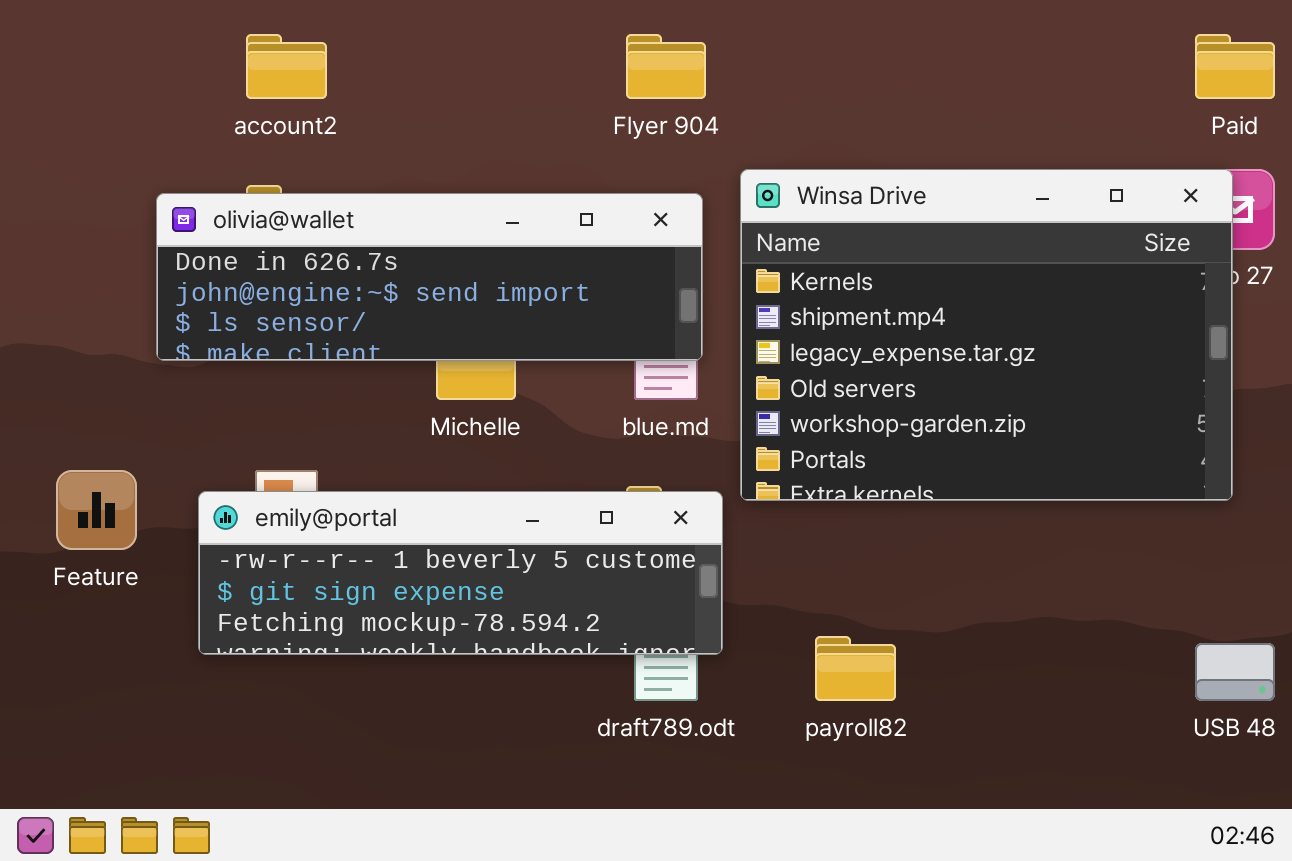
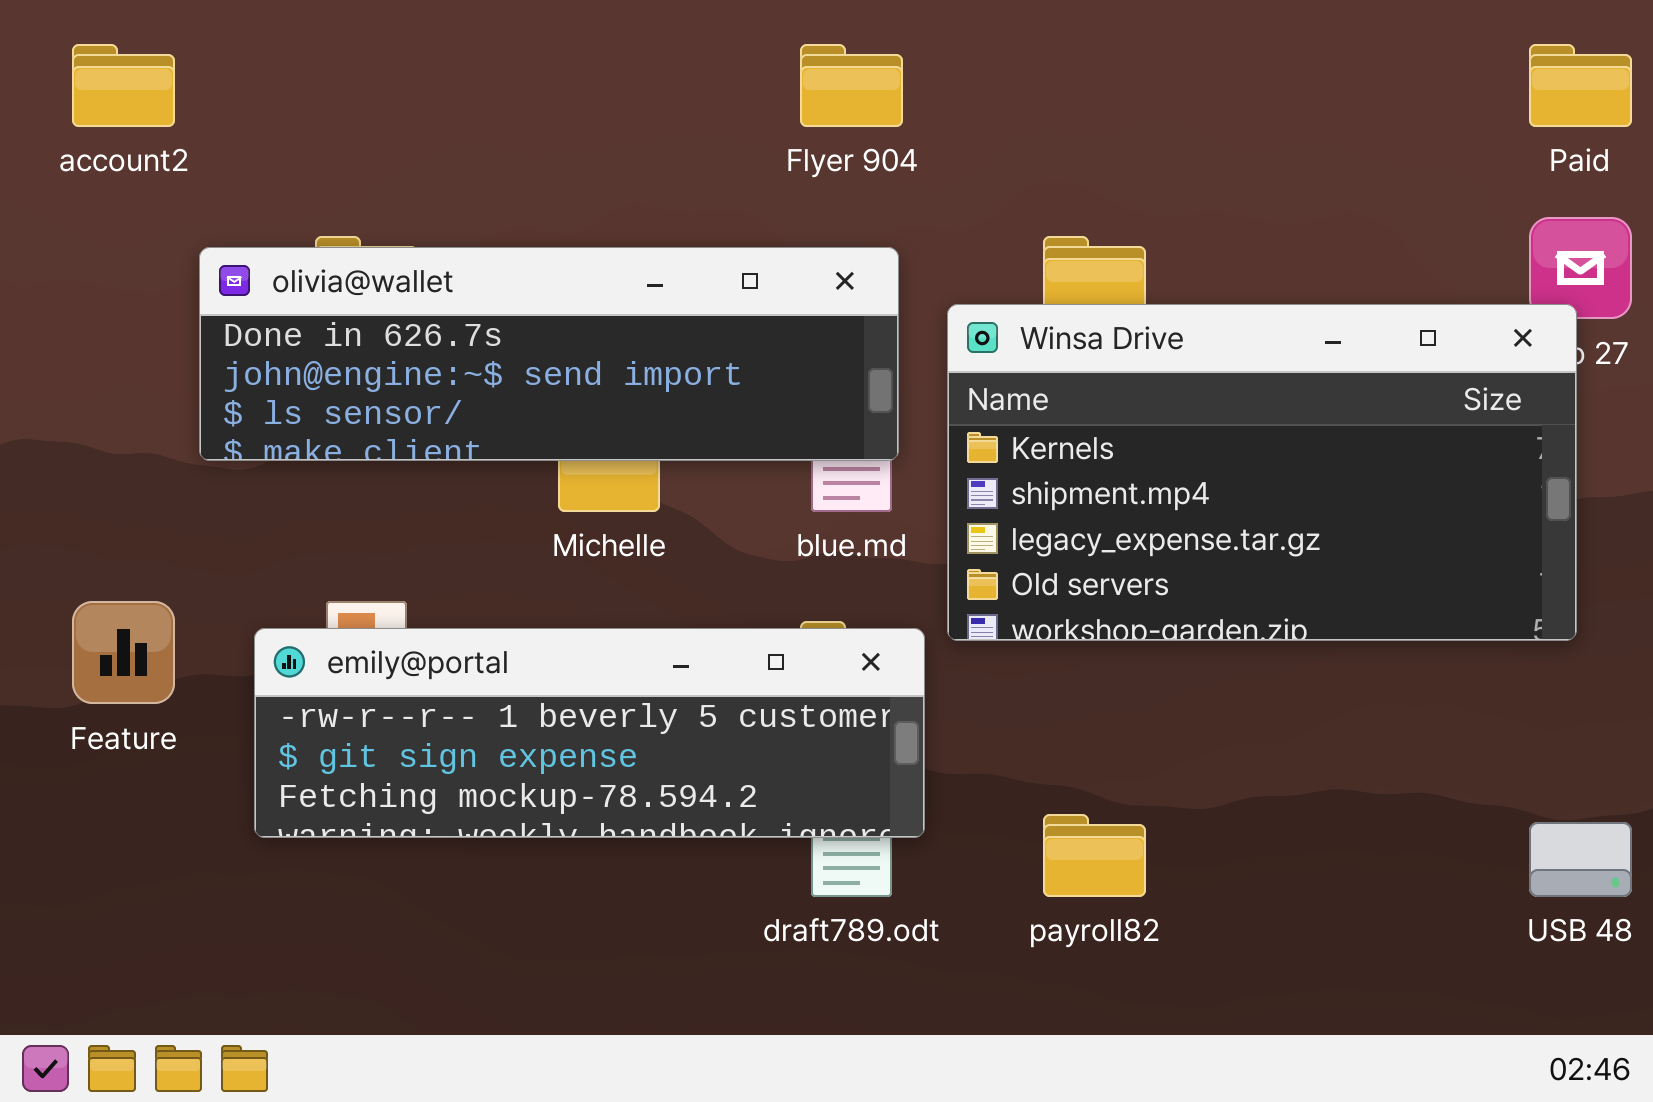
account2: [246,34,327,99] -> [72,44,175,127], moved
Winsa Drive: [740,169,1233,501] -> [947,304,1577,641], resized

